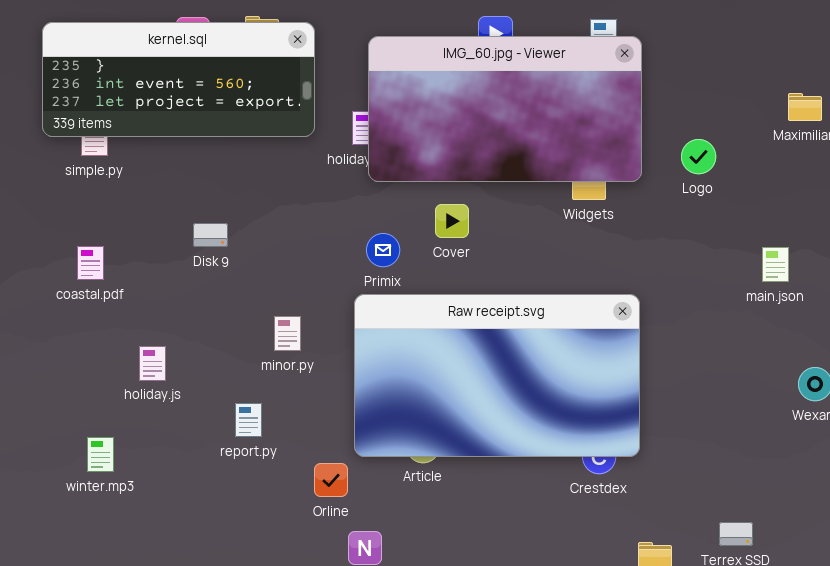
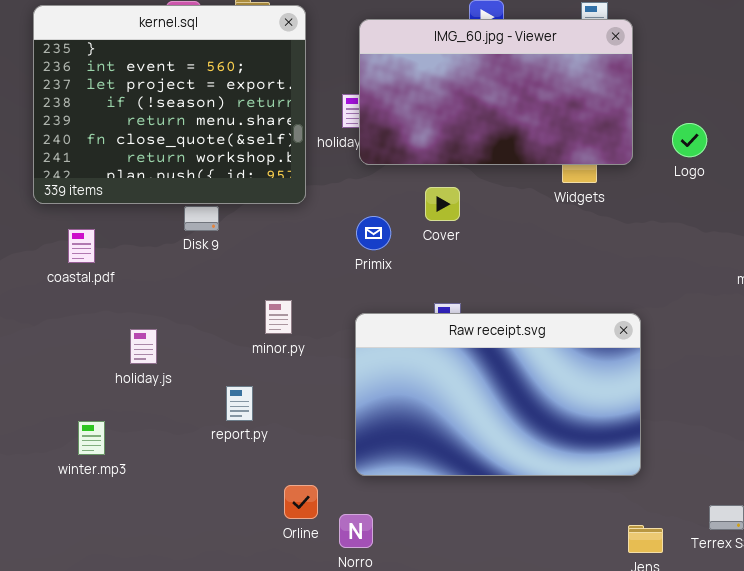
kernel.sql: [42,22,315,137] -> [33,5,306,204], resized
Raw receipt.svg: [354,294,640,457] -> [355,313,641,476], moved
Orline: [314,463,348,497] -> [284,485,318,519], moved

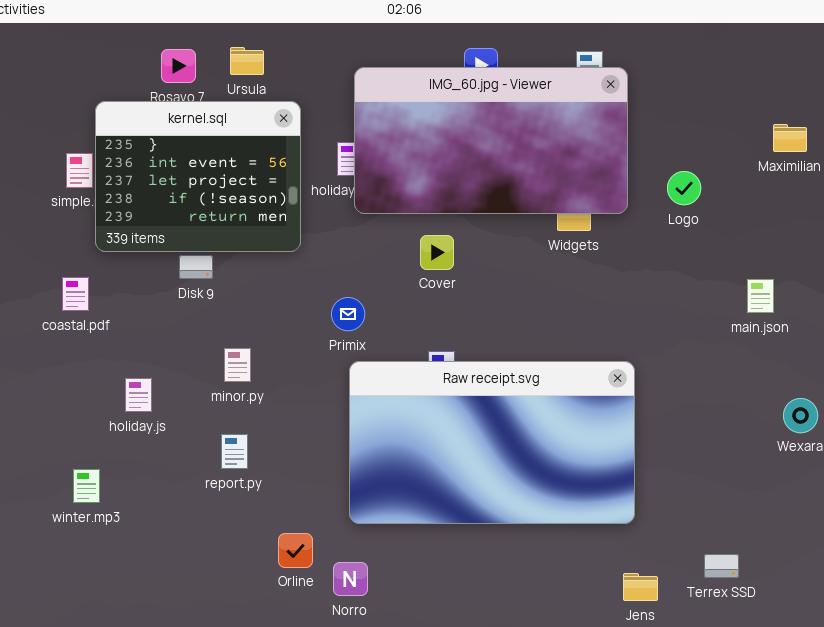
kernel.sql: [33,5,306,204] -> [95,101,301,252], resized
Primix: [356,216,391,250] -> [331,297,365,331], moved
minor.py: [265,300,292,334] -> [224,348,251,382], moved

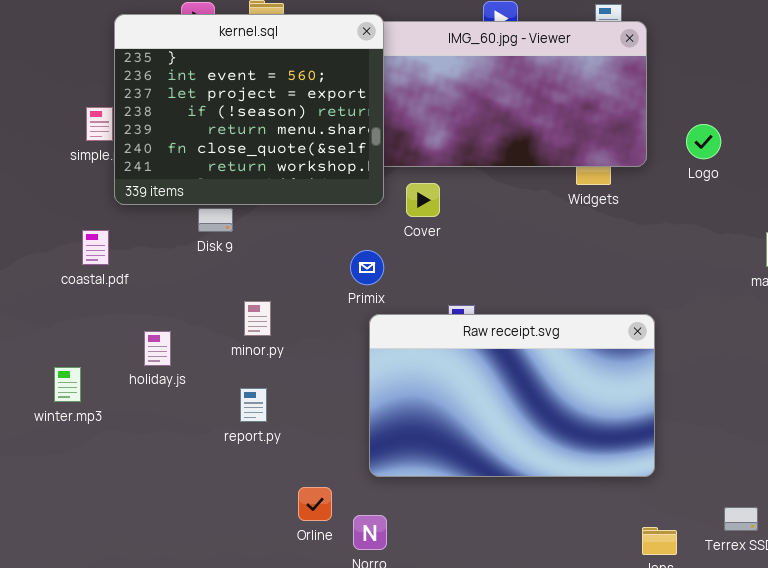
kernel.sql: [95,101,301,252] -> [114,14,384,205], resized
Cover: [420,235,454,270] -> [406,183,440,217], moved
winter.mp3: [73,469,100,503] -> [54,367,81,402], moved

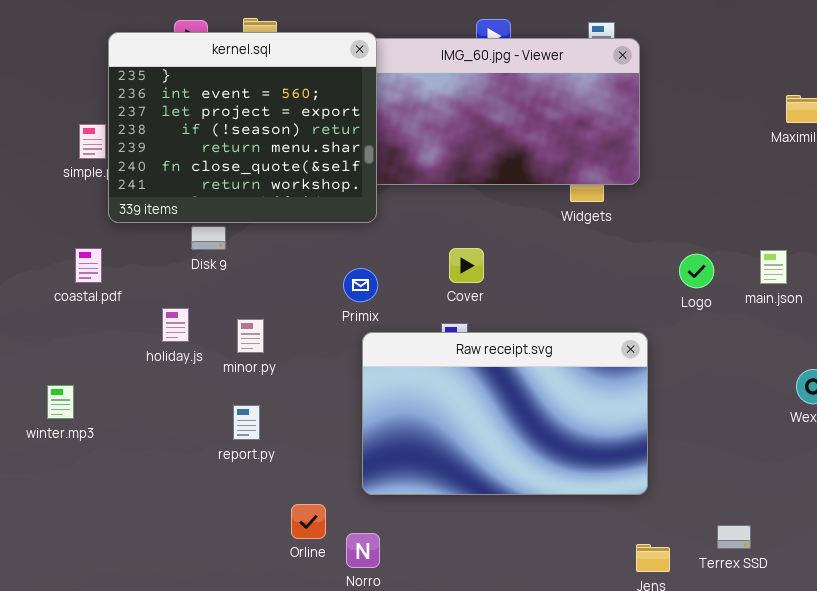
Logo: [686,124,721,159] -> [679,254,714,288], moved
Cover: [406,183,440,217] -> [449,248,484,283], moved
holiday.js: [144,331,171,366] -> [162,308,189,342], moved

